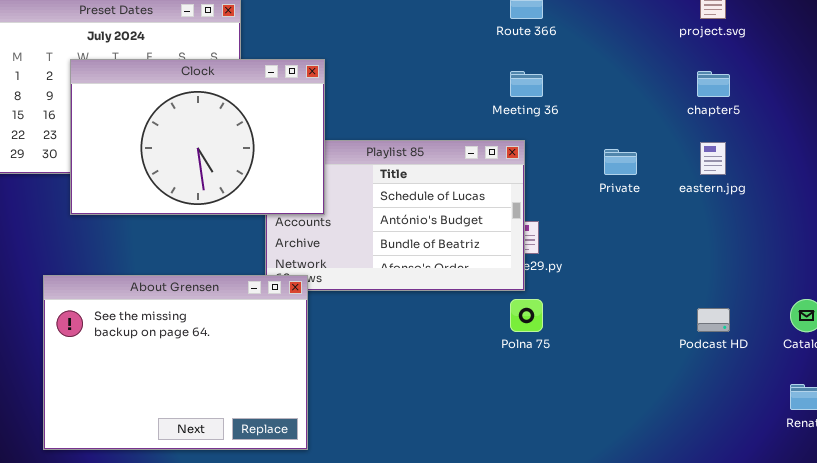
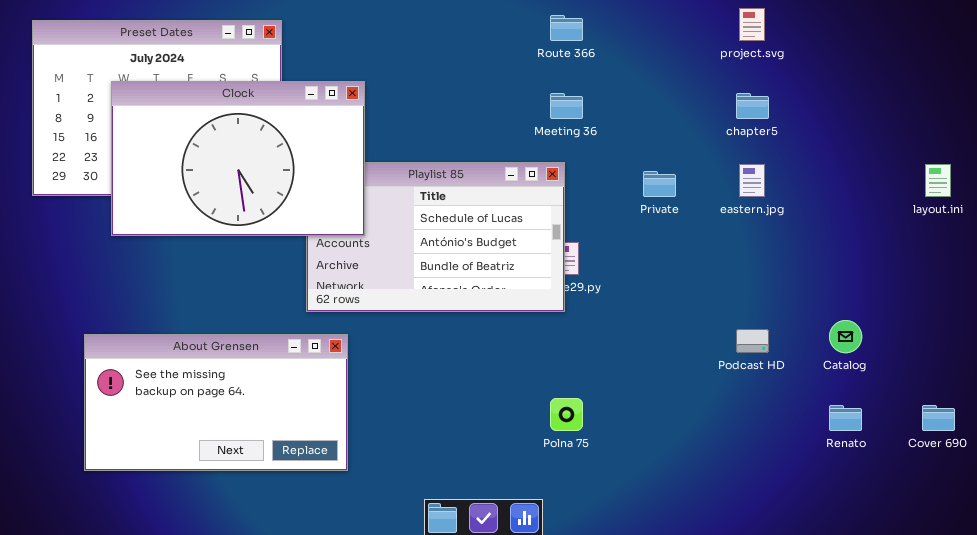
About Grensen: [43,275,308,450] -> [84,334,348,471], resized
Polna 75: [510,299,543,332] -> [550,398,583,431], moved

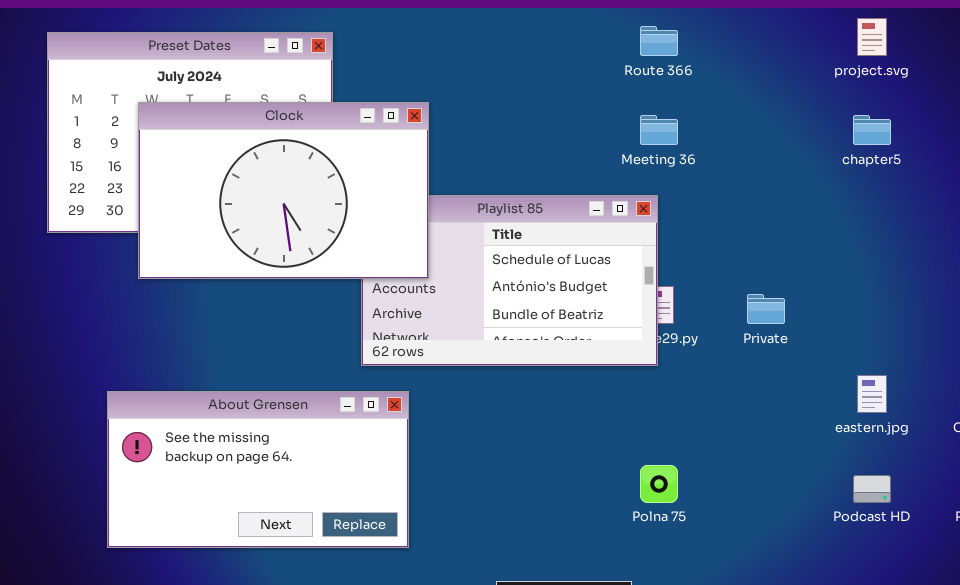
eastern.jpg: [739,164,765,197] -> [857,375,887,413], moved
Private: [643,171,676,197] -> [747,294,785,324], moved
Podcast HD: [736,329,769,353] -> [853,475,891,503], moved

